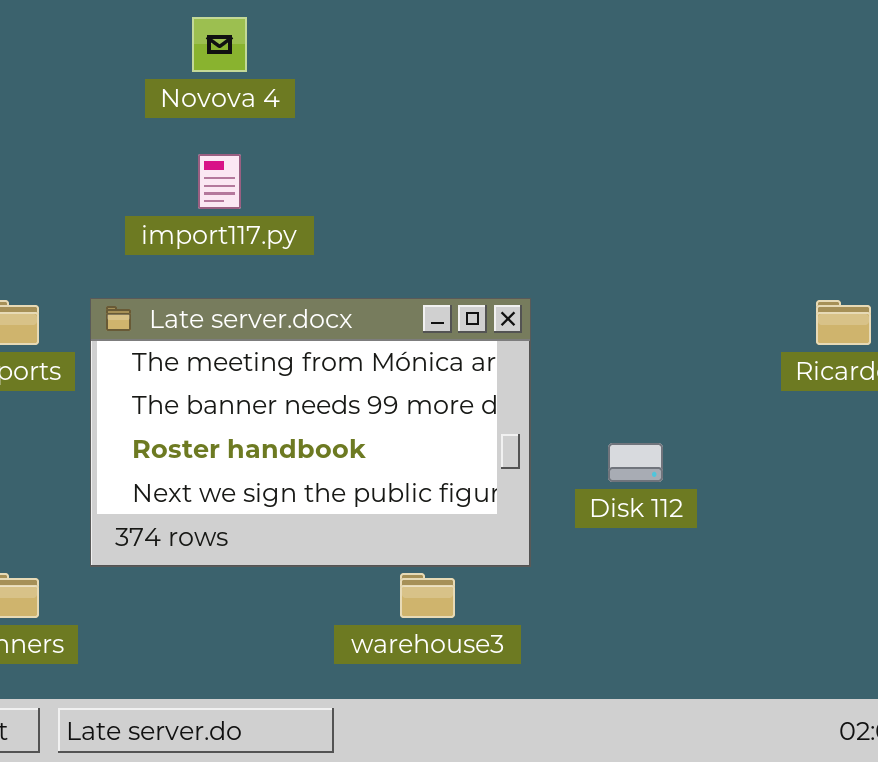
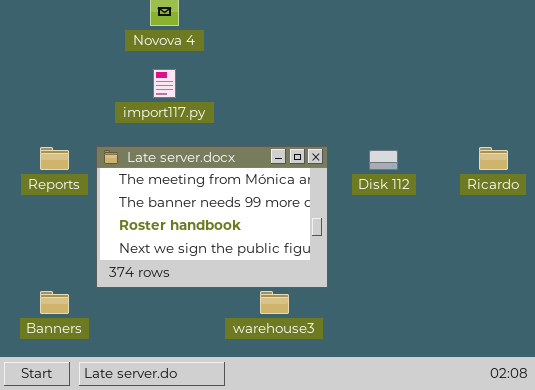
Disk 112: [608,443,663,482] -> [369,150,398,170], moved

